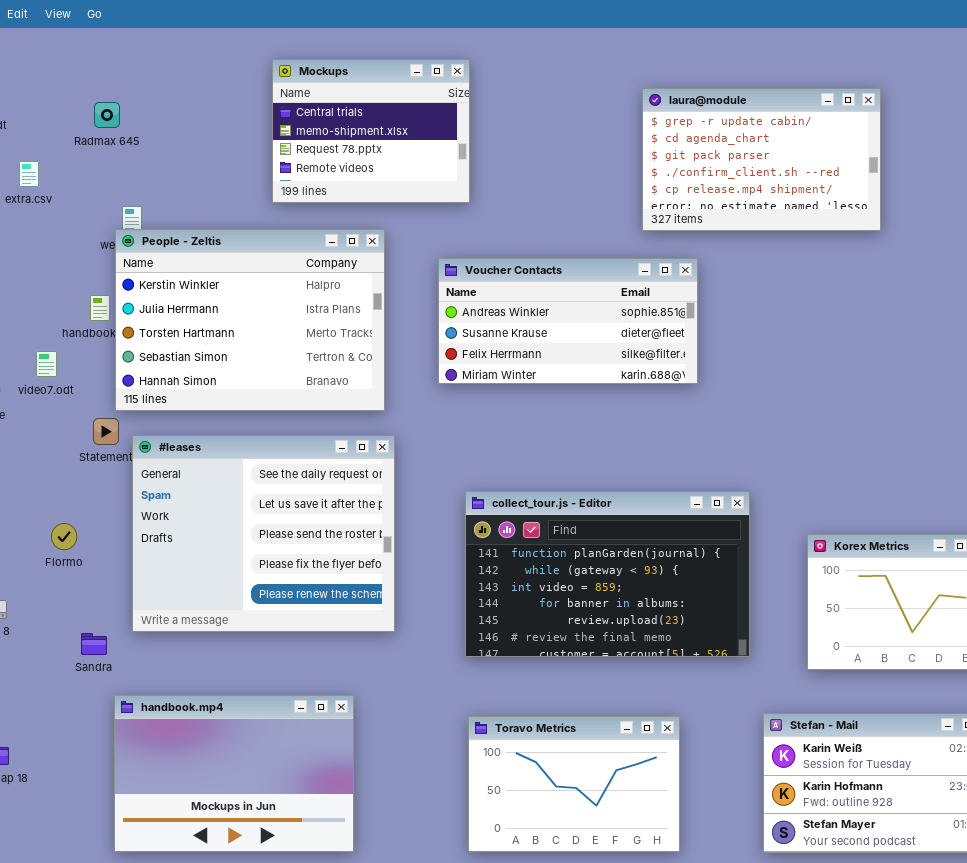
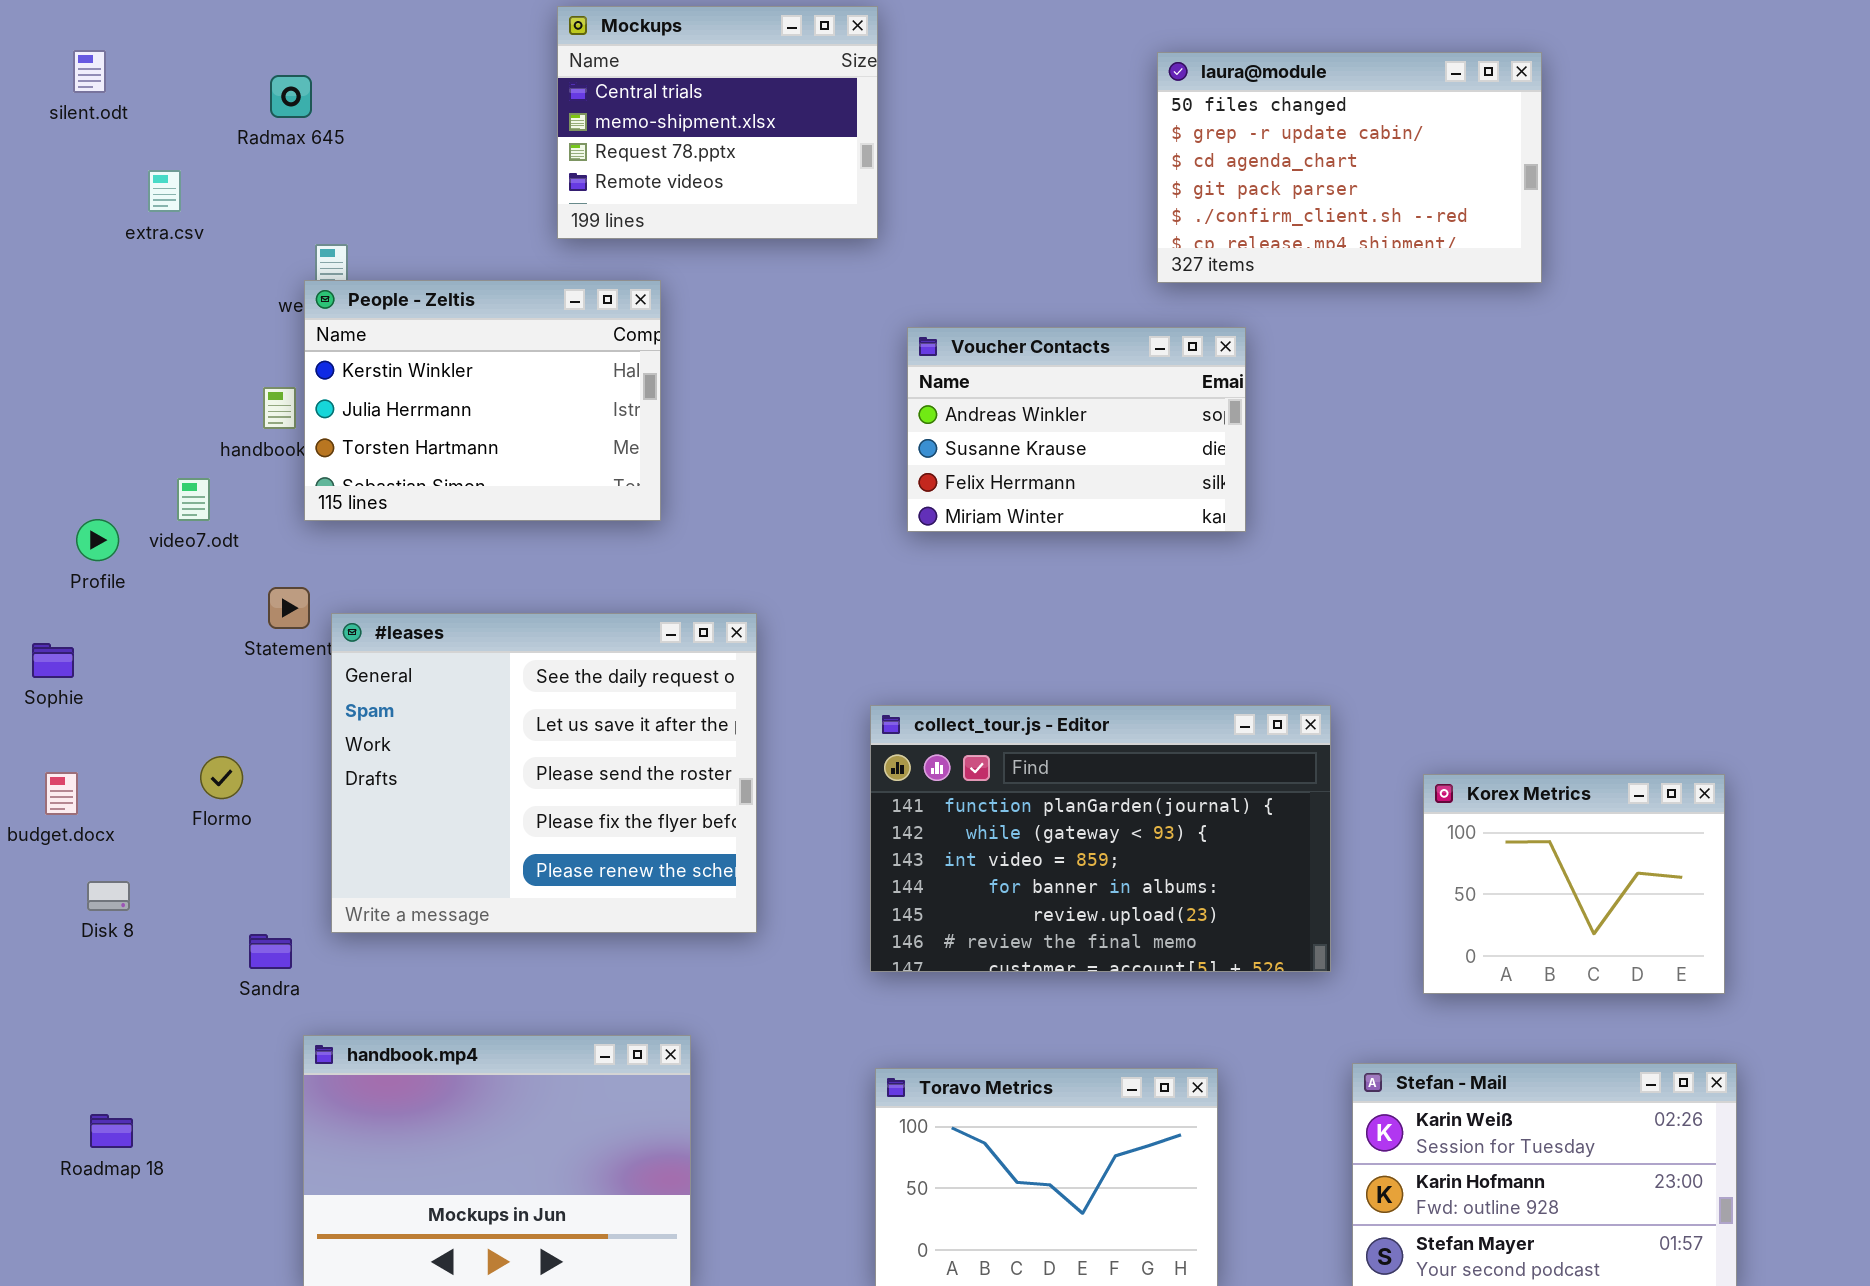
laura@module: [642,88,881,231] -> [1157,52,1542,283], scrolled up 1 row
People - Zeltis: [115,229,385,411] -> [304,280,661,521], resized
Voucher Contacts: [438,258,698,384] -> [907,327,1246,532], resized

